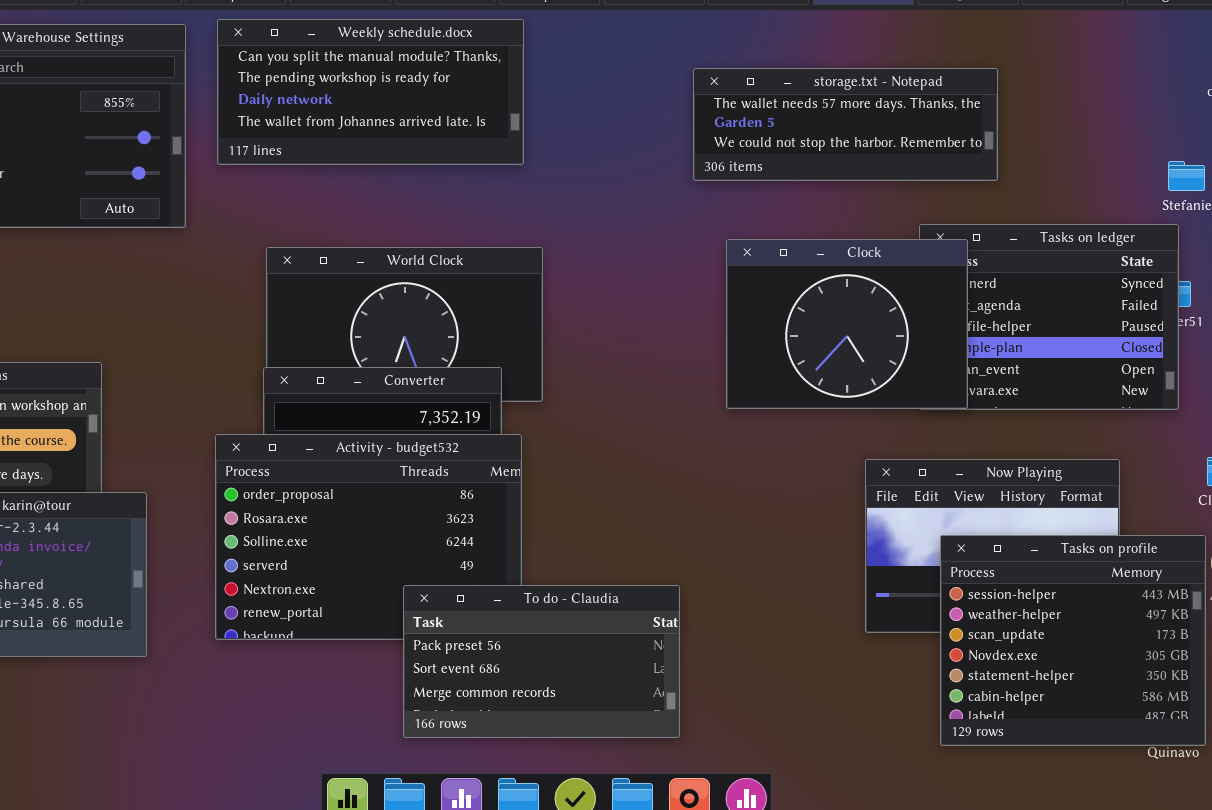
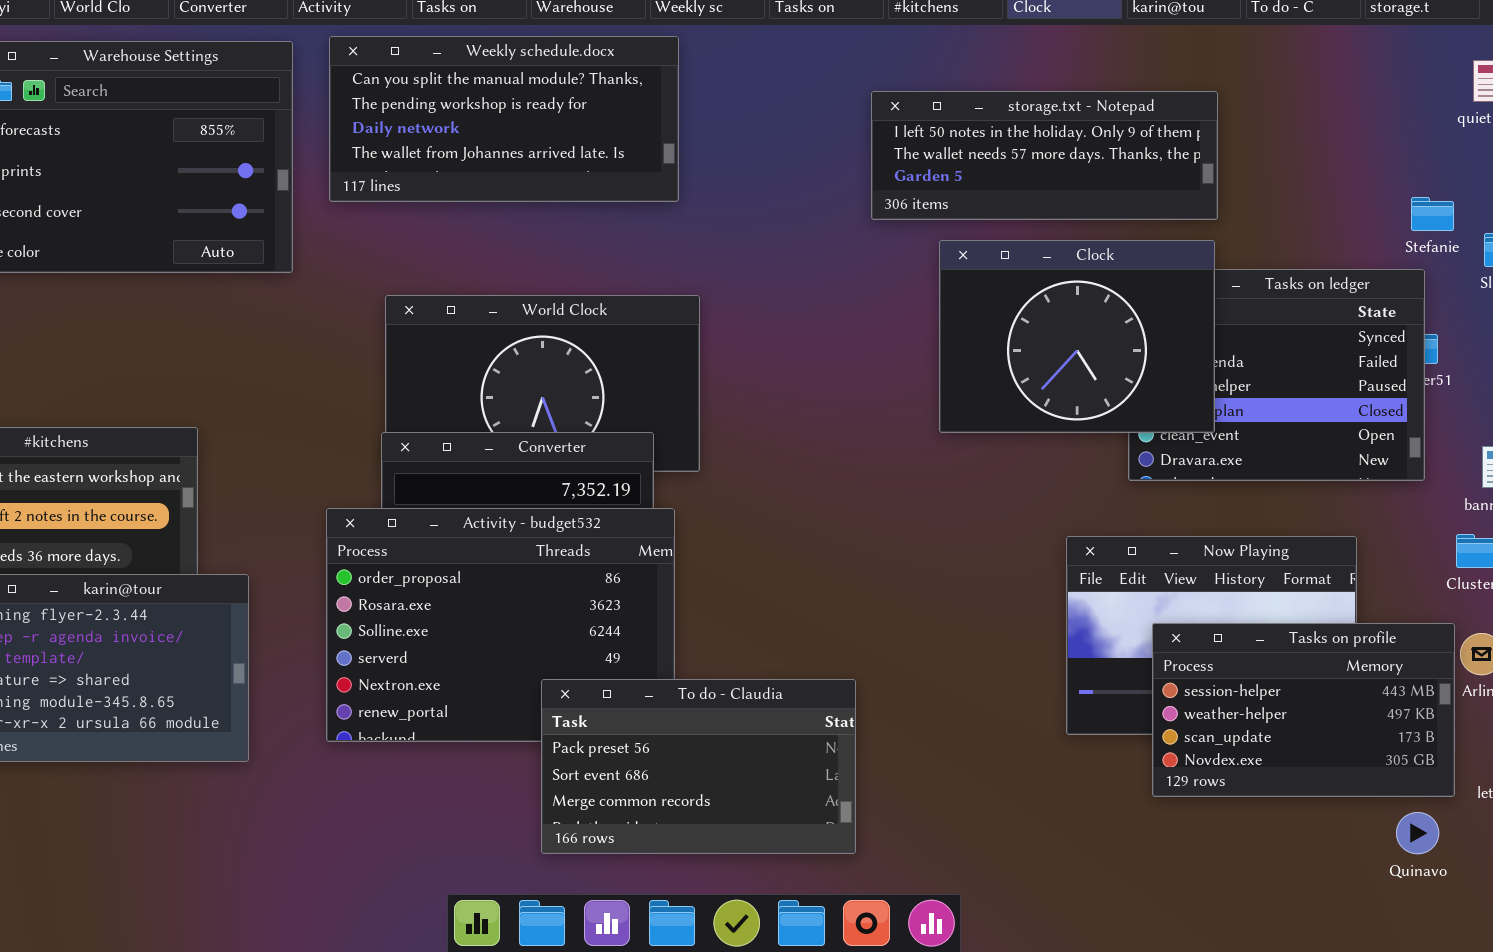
storage.txt - Notepad: [693,68,998,181] -> [871,91,1218,220], scrolled up 1 row
Clock: [726,239,968,409] -> [939,240,1215,433], moved
Tasks on profile: [940,535,1206,746] -> [1152,623,1455,797], resized

